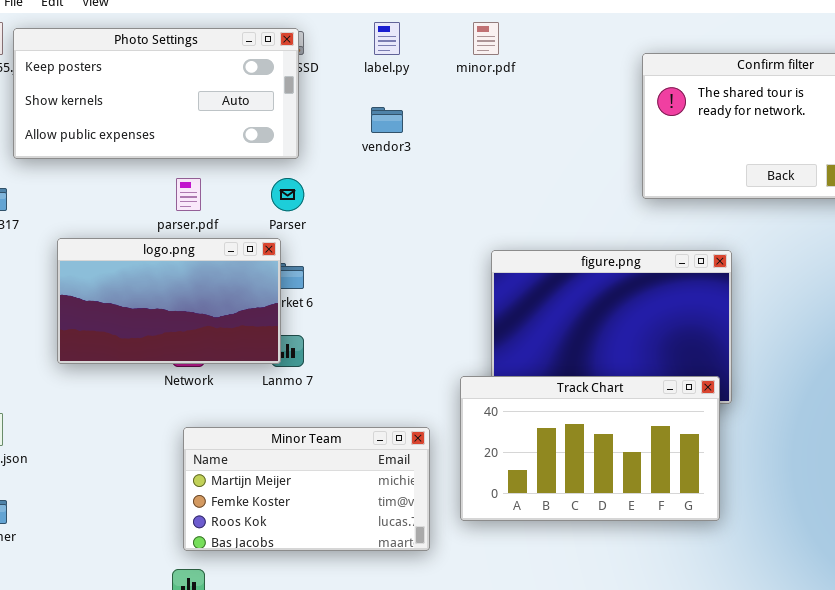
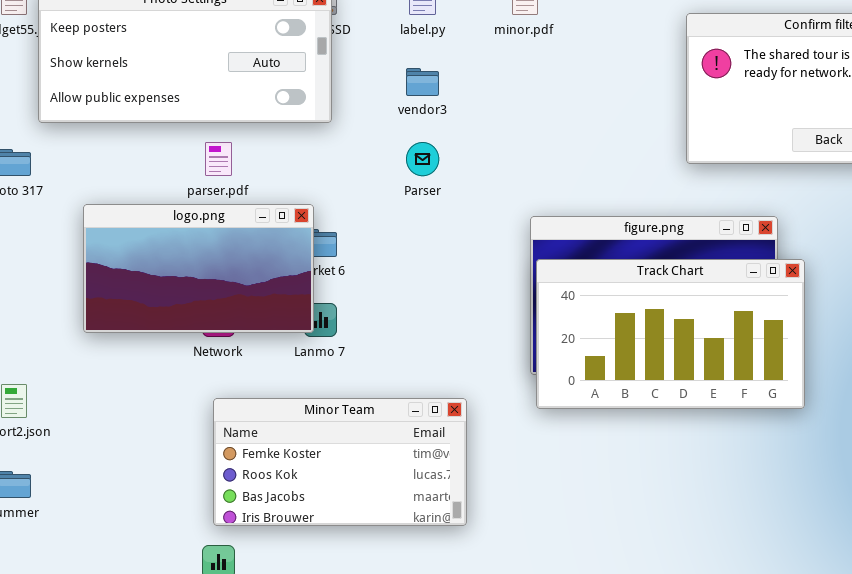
Parser: [271,178,304,211] -> [406,142,439,176], moved
Track Chart: [460,376,720,521] -> [536,259,805,409], moved
Minor Team: [183,427,430,551] -> [213,398,467,526], scrolled down 1 row

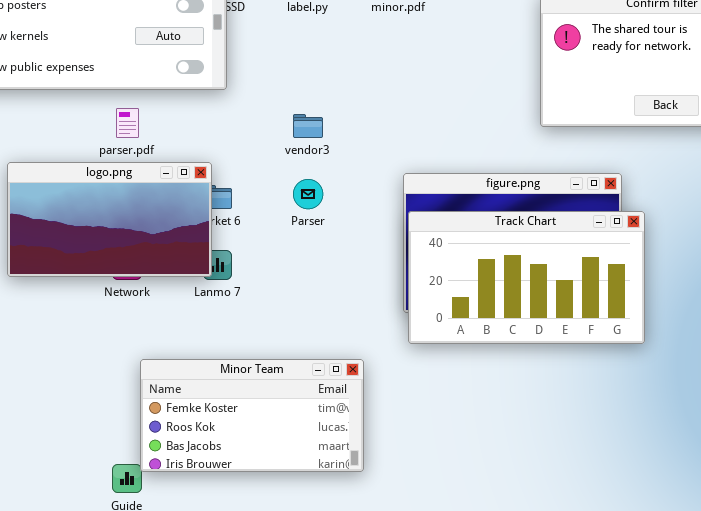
vendor3: [406,68,439,96] -> [293,114,323,138], moved
Parser: [406,142,439,176] -> [293,179,323,209], moved
Minor Team: [213,398,467,526] -> [140,359,364,472], moved

